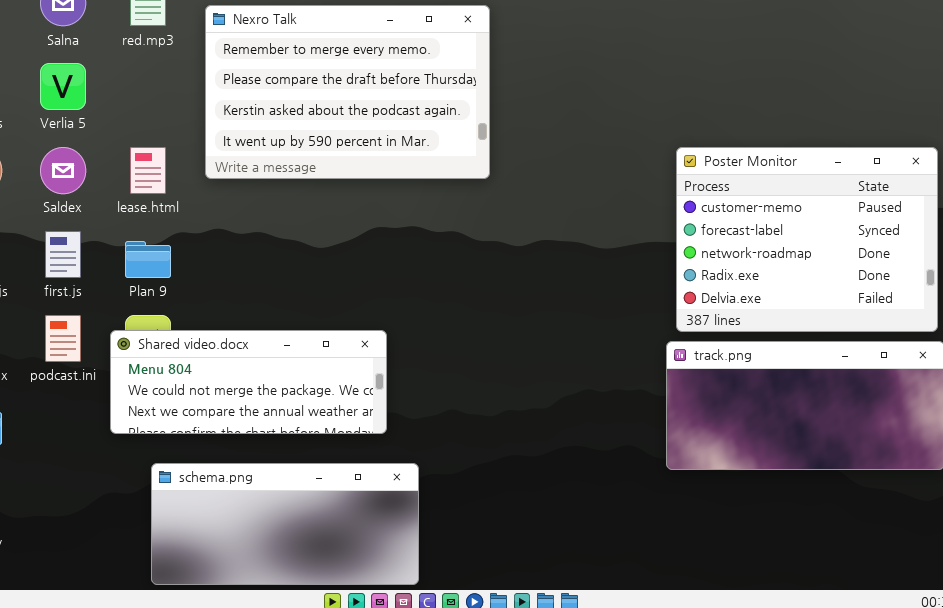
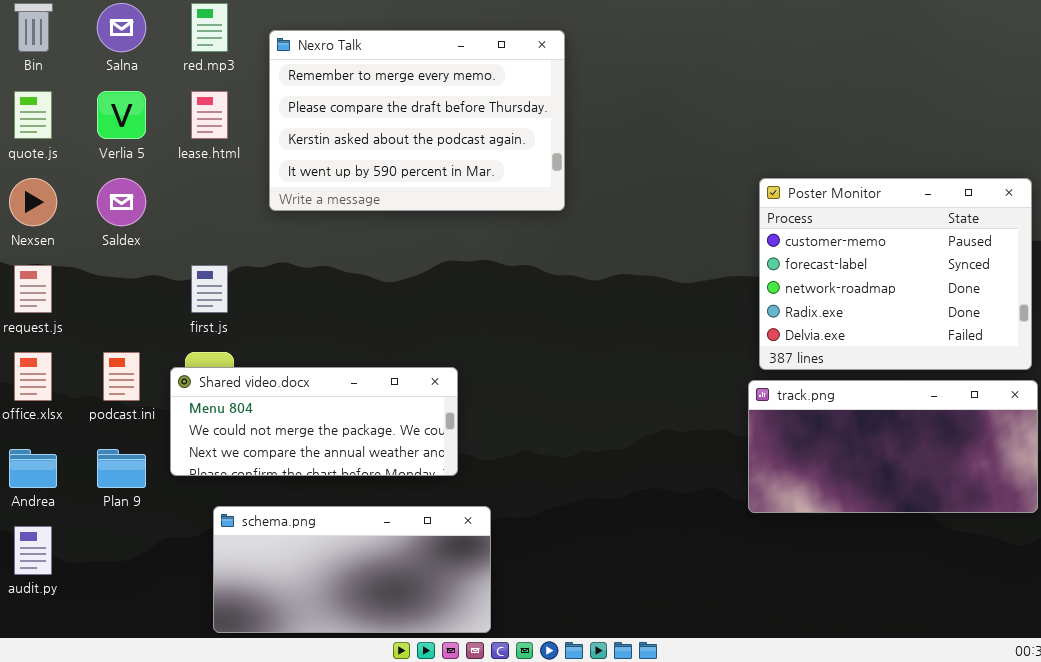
lease.html: [130,147,166,194] -> [191,91,228,139], moved
first.js: [45,231,81,278] -> [191,265,228,313], moved
Plan 9: [125,241,171,278] -> [97,449,146,488], moved

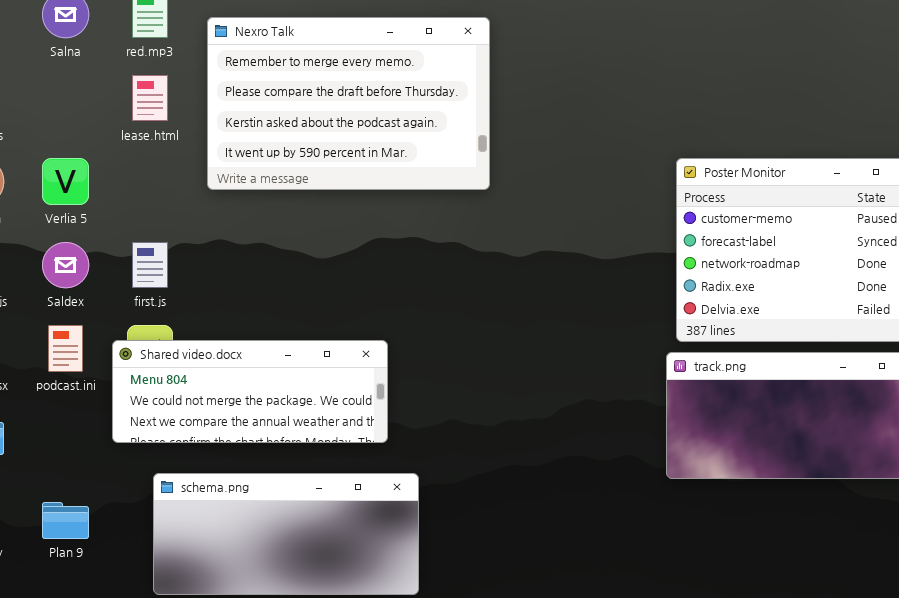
Verlia 5: [97,91,146,139] -> [42,158,89,205], moved
Saldex: [97,178,146,226] -> [42,242,89,288], moved
Plan 9: [97,449,146,488] -> [42,502,89,539], moved

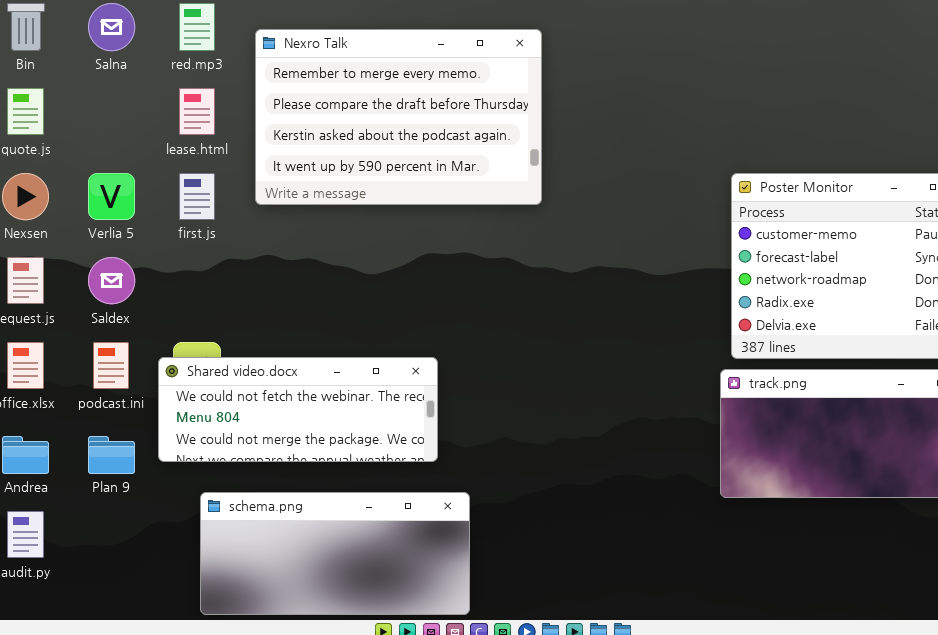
first.js: [132,242,168,288] -> [179,173,215,220], moved
Shared video.docx: [112,340,388,443] -> [158,357,438,462], scrolled up 1 row
Plan 9: [42,502,89,539] -> [88,436,135,474], moved

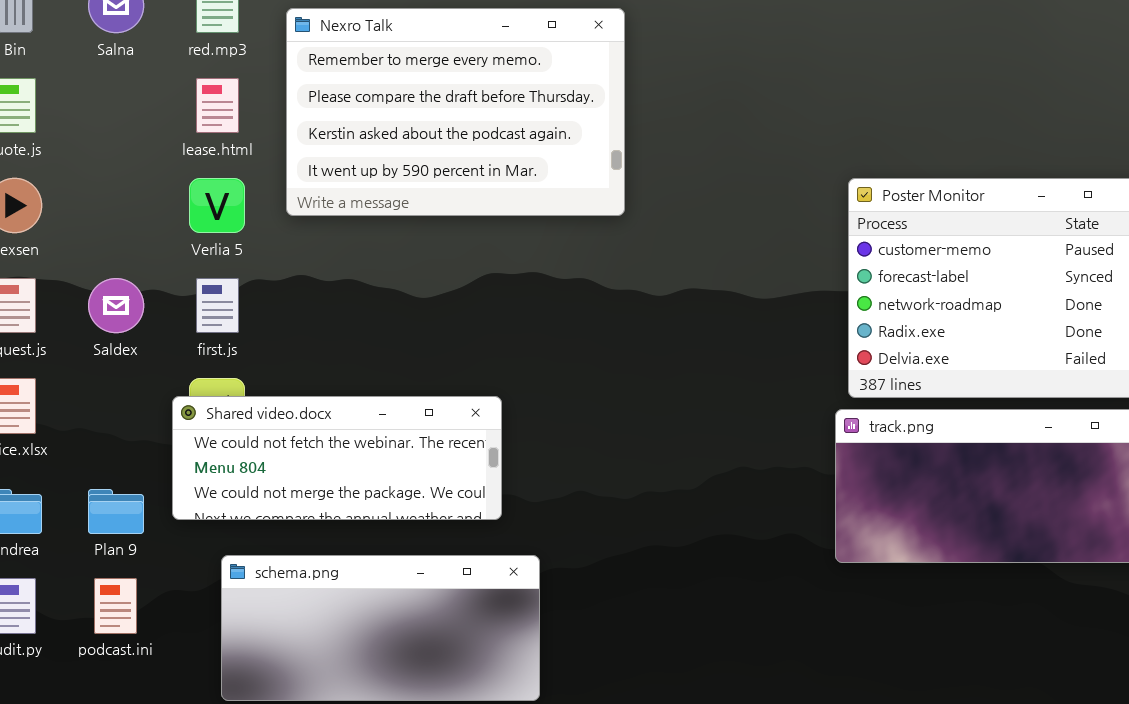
Verlia 5: [88,173,135,220] -> [189,178,245,233], moved
first.js: [179,173,215,220] -> [196,278,239,333], moved
podcast.ini: [93,342,129,389] -> [94,578,137,634], moved

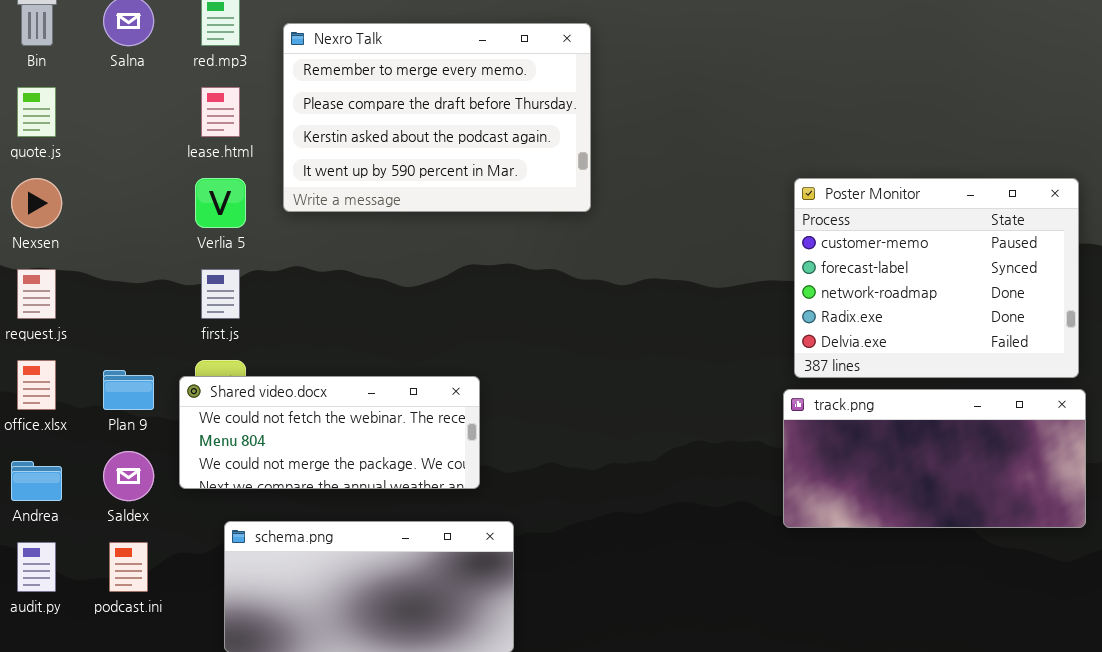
Saldex: [88,278,144,333] -> [103,451,154,501], moved
Plan 9: [88,489,144,534] -> [103,370,154,410], moved

